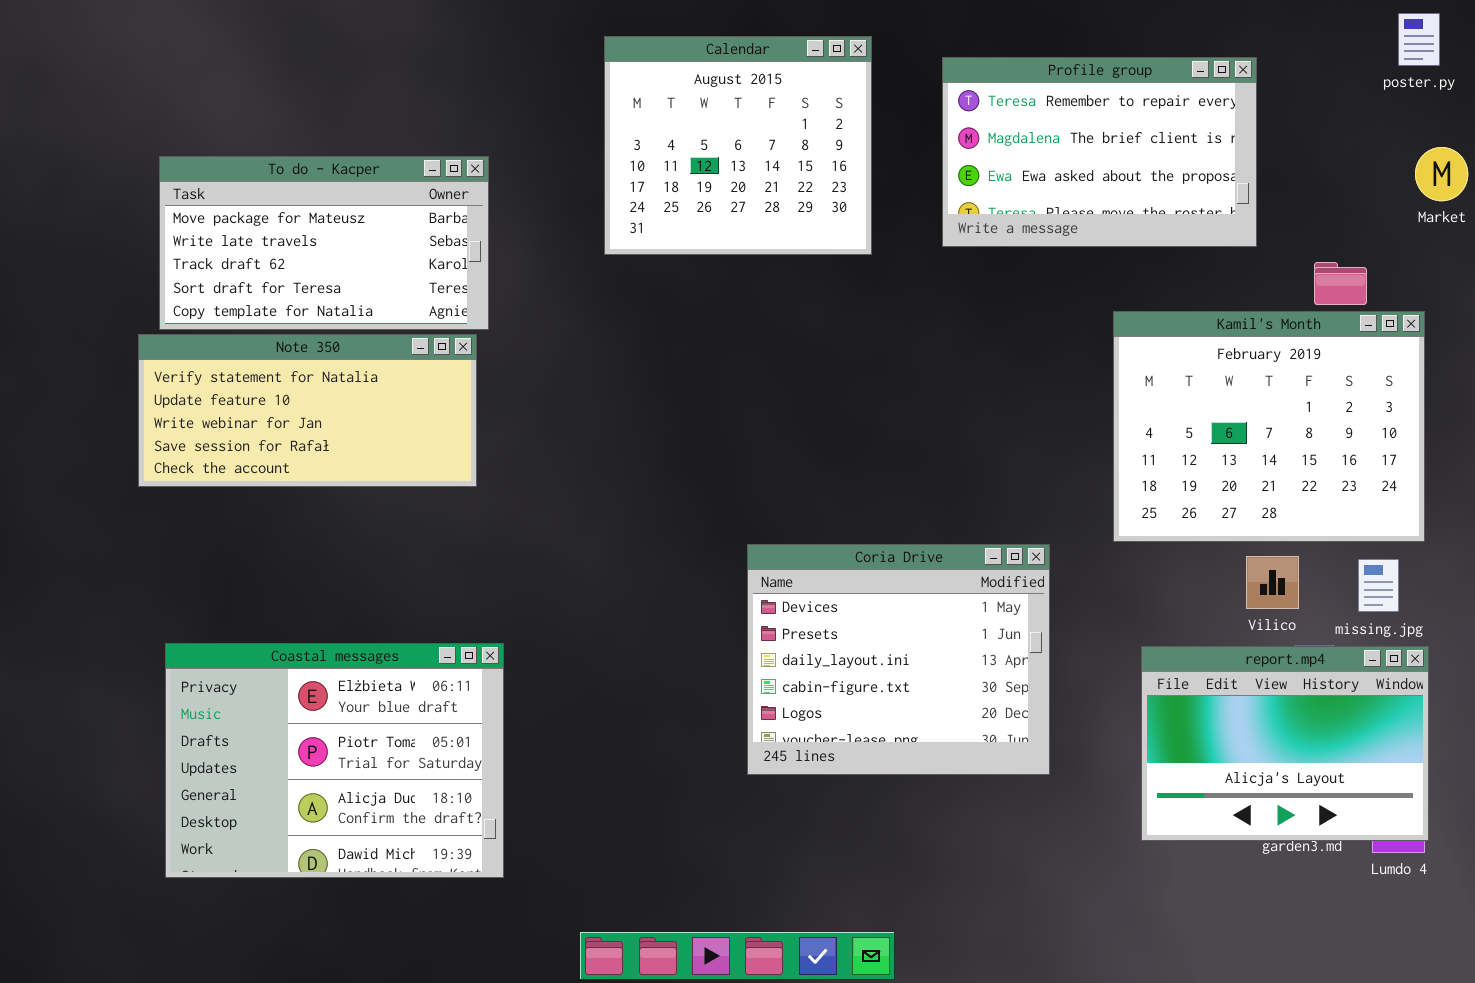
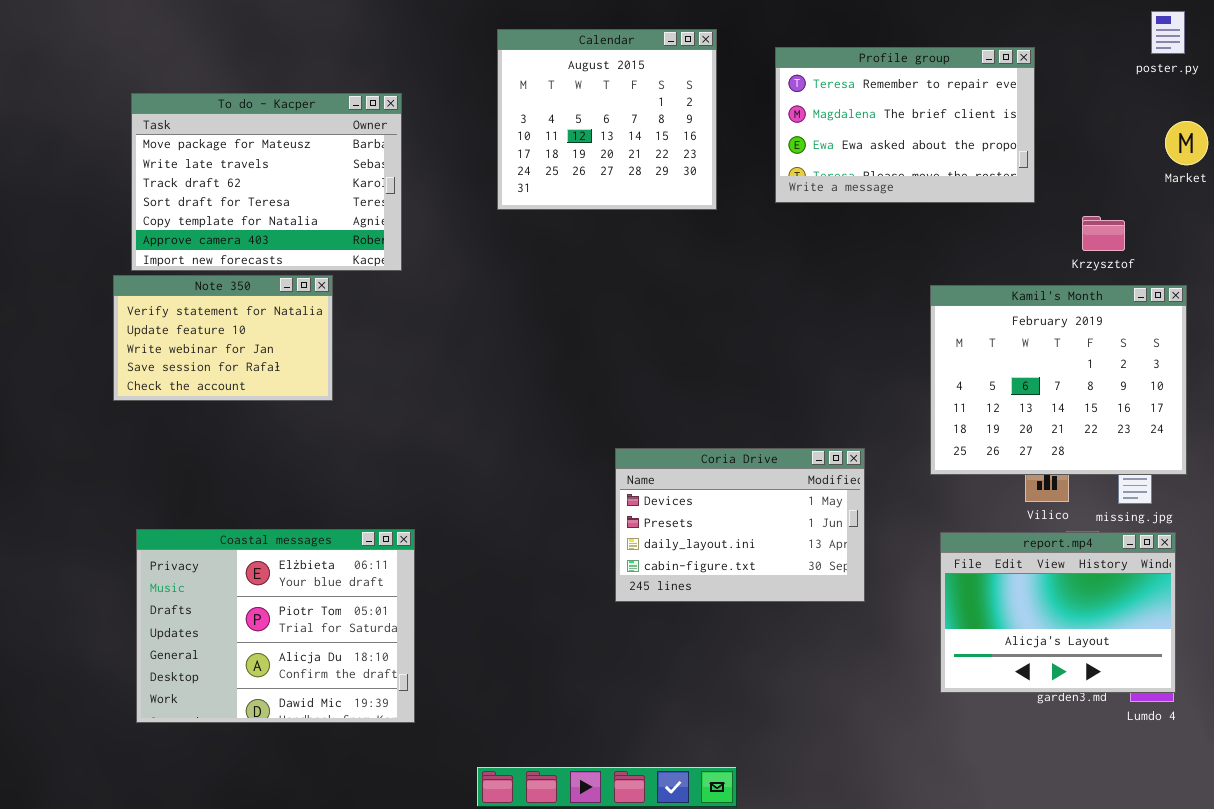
To do - Kacper: [159,156,489,330] -> [131,93,402,271], resized
Kamil's Month: [1113,311,1425,542] -> [930,285,1187,475], moved
Note 350: [138,334,477,487] -> [113,275,333,401], resized
Coria Drive: [747,544,1050,775] -> [615,448,865,602], resized

